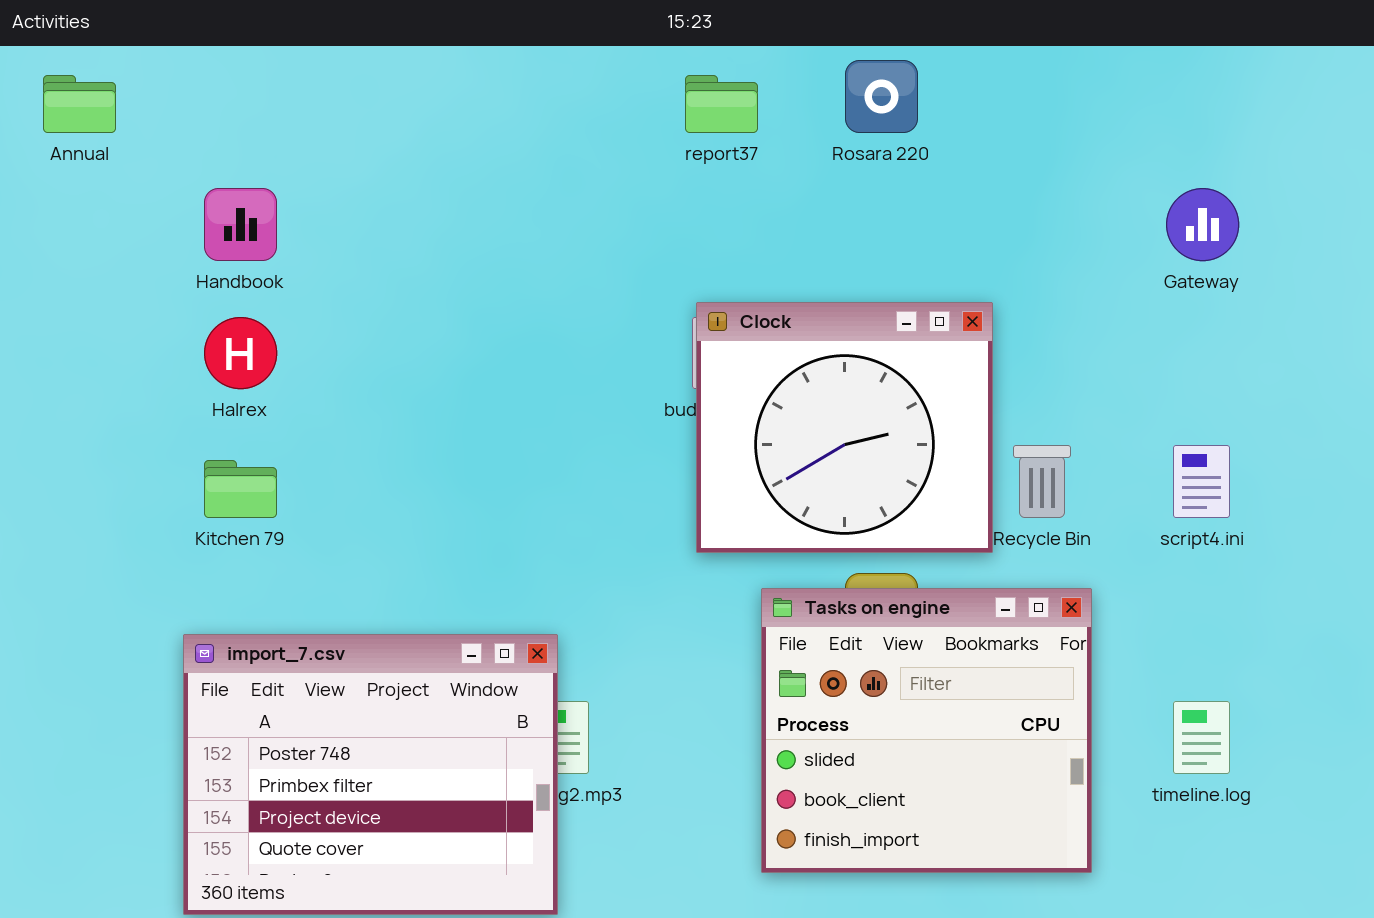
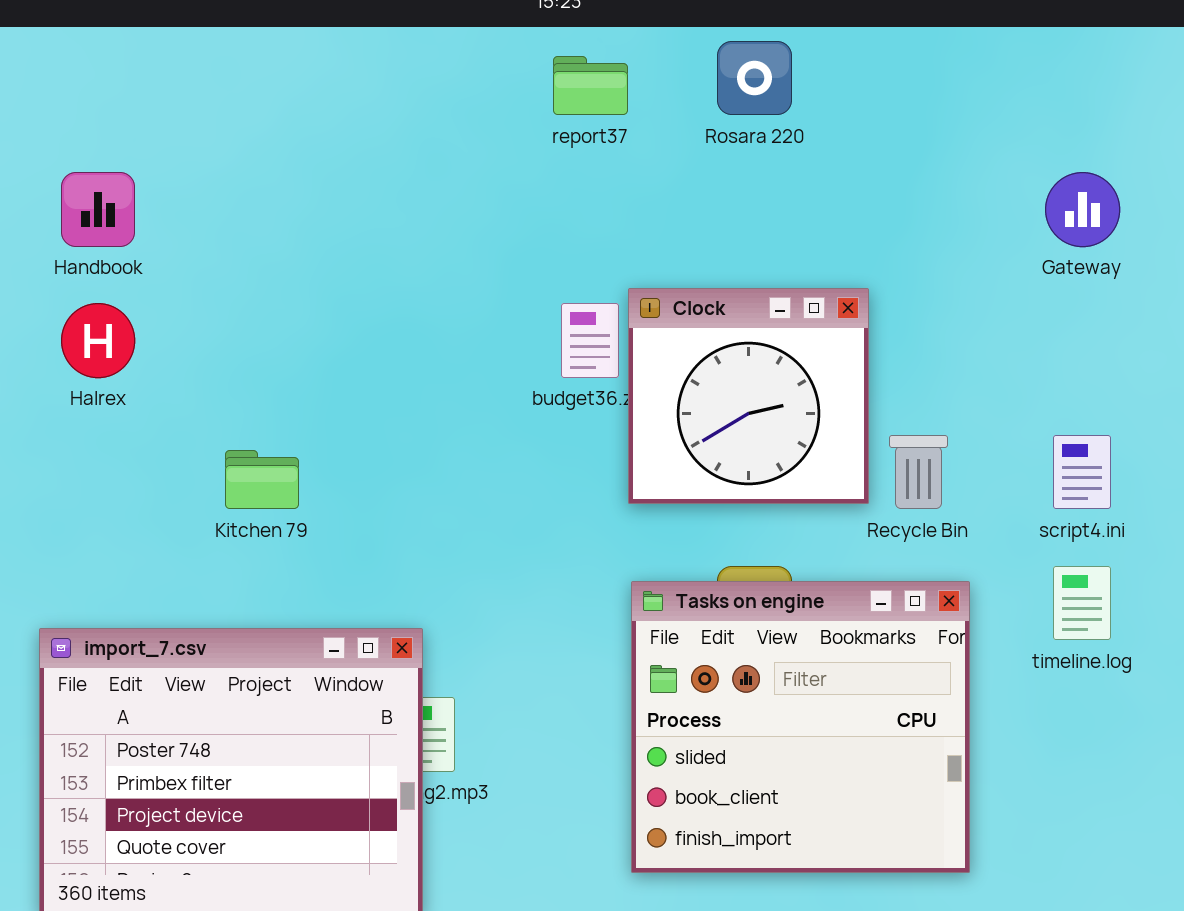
Clock: [696,302,993,553] -> [628,288,869,504], resized
Kitchen 79: [204,460,277,518] -> [225,450,299,509], moved
timeline.log: [1173,701,1230,774] -> [1053,566,1111,640], moved

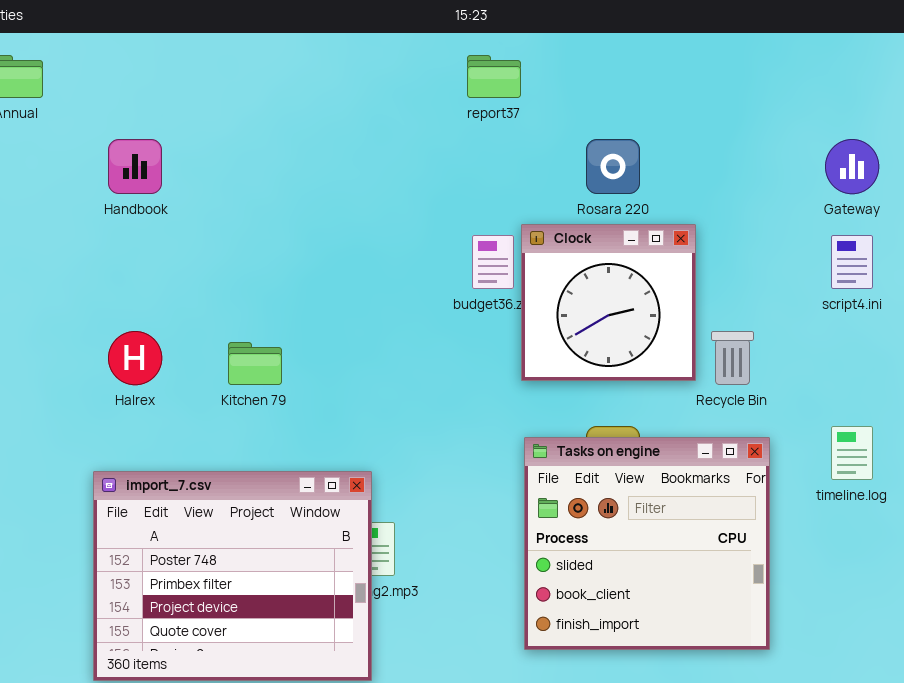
Rosara 220: [717,41,792,115] -> [586,139,640,194], moved
Halrex: [61,303,135,378] -> [108,331,162,385], moved
script4.ini: [1053,435,1111,509] -> [831,235,873,289], moved

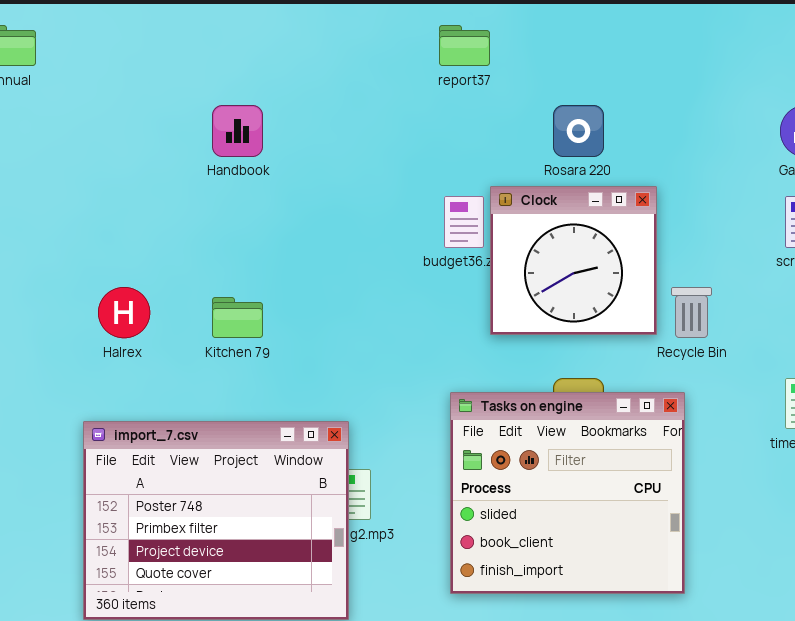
Handbook: [108,139,162,194] -> [212,105,263,157], moved
Tasks on engine: [524,437,770,650] -> [450,392,685,594], moved

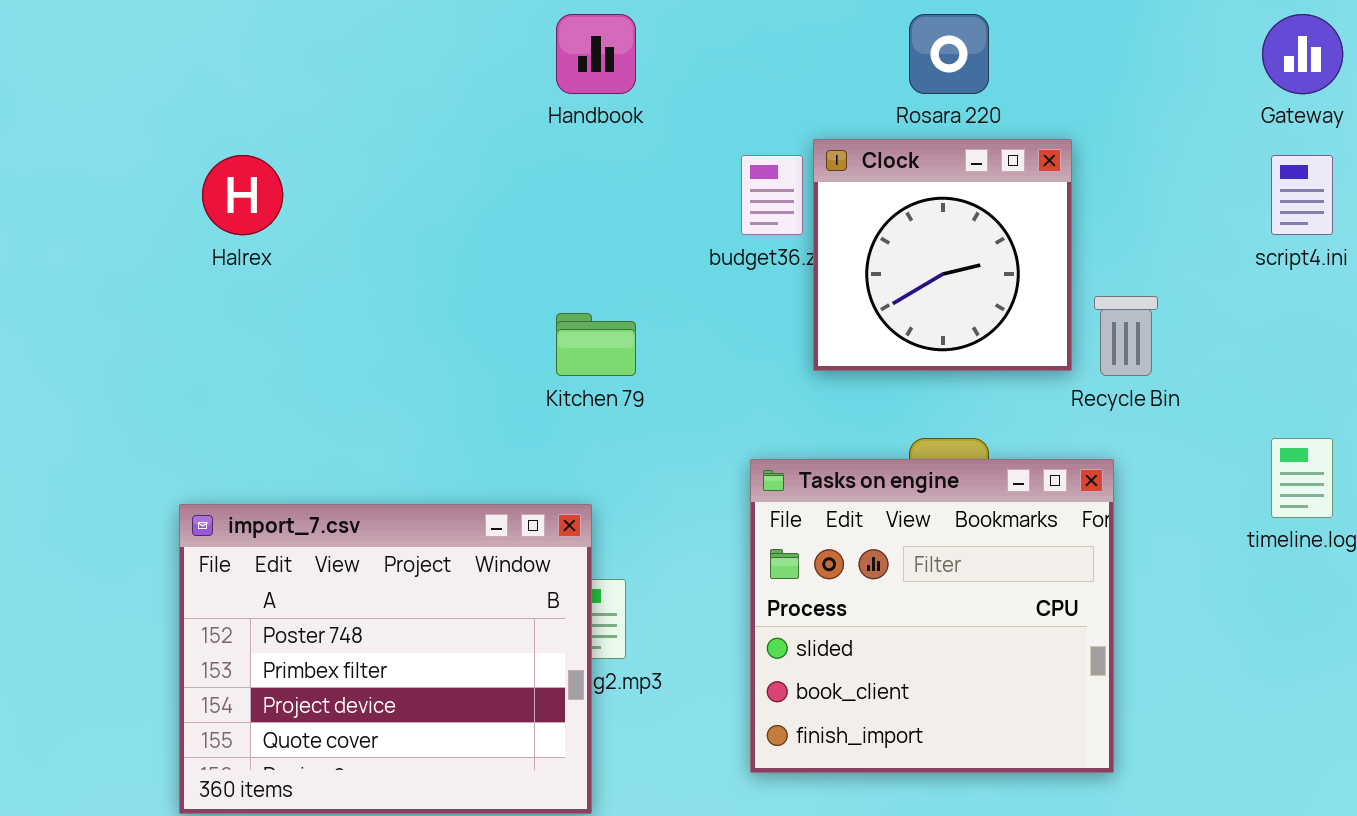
Handbook: [212,105,263,157] -> [556,14,636,94], moved
Halrex: [98,287,150,338] -> [202,155,283,235], moved
Kitchen 79: [212,297,263,338] -> [556,313,636,376], moved

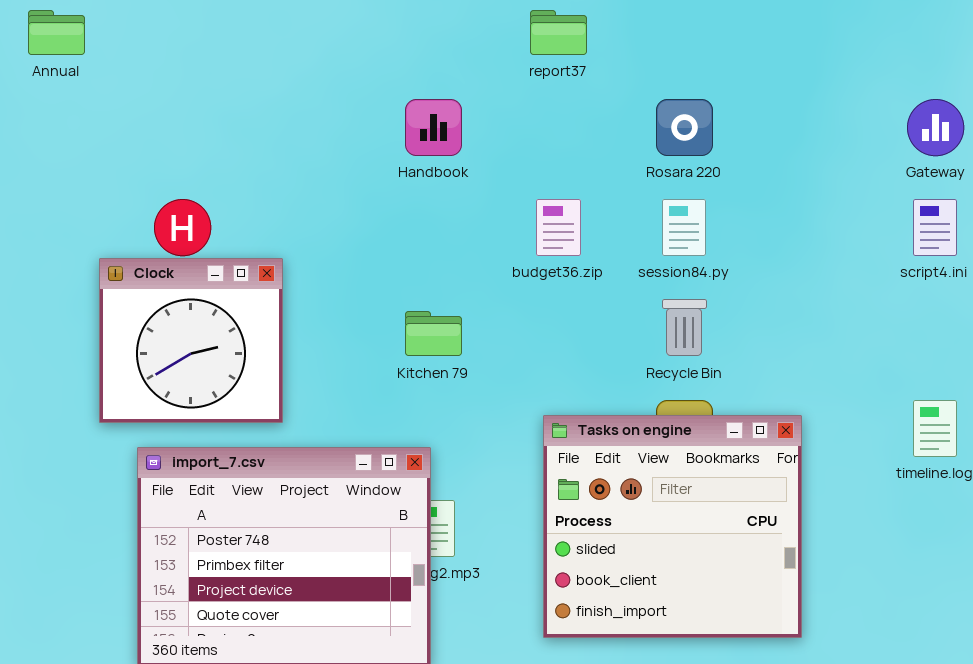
Clock: [813,139,1072,371] -> [99,258,283,423], moved
Recycle Bin: [1094,296,1158,376] -> [662,299,707,356], moved

